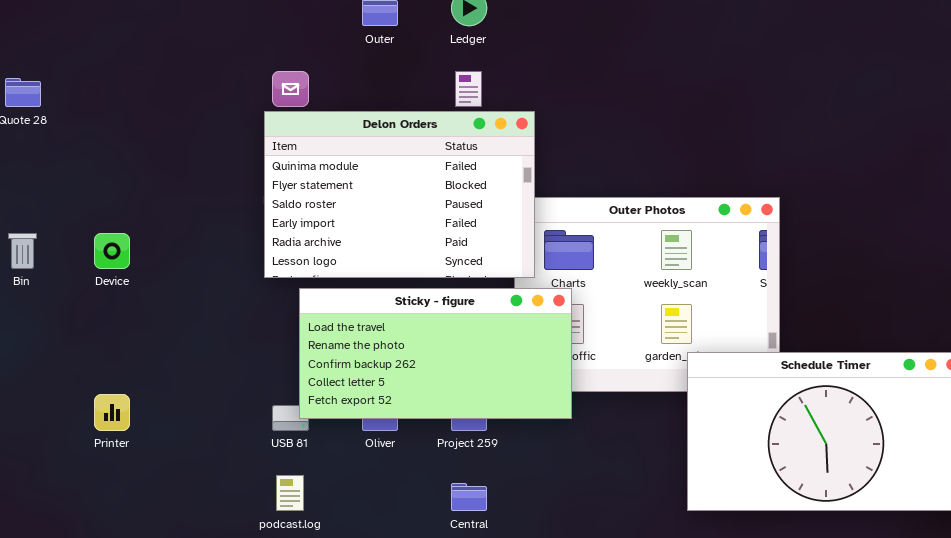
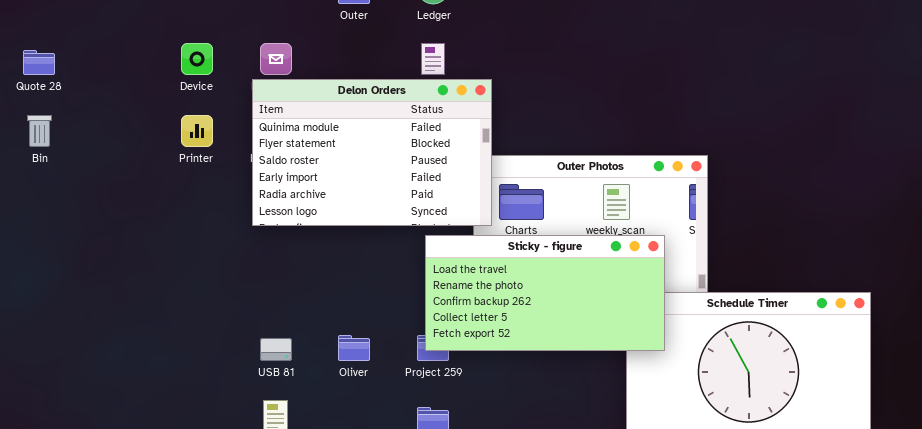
Bin: [8,233,37,269] -> [27,115,52,147], moved
Device: [94,233,130,269] -> [181,43,213,75], moved
Sticky - figure: [299,288,572,419] -> [425,235,665,351], moved
Printer: [94,394,130,431] -> [181,115,213,147], moved

